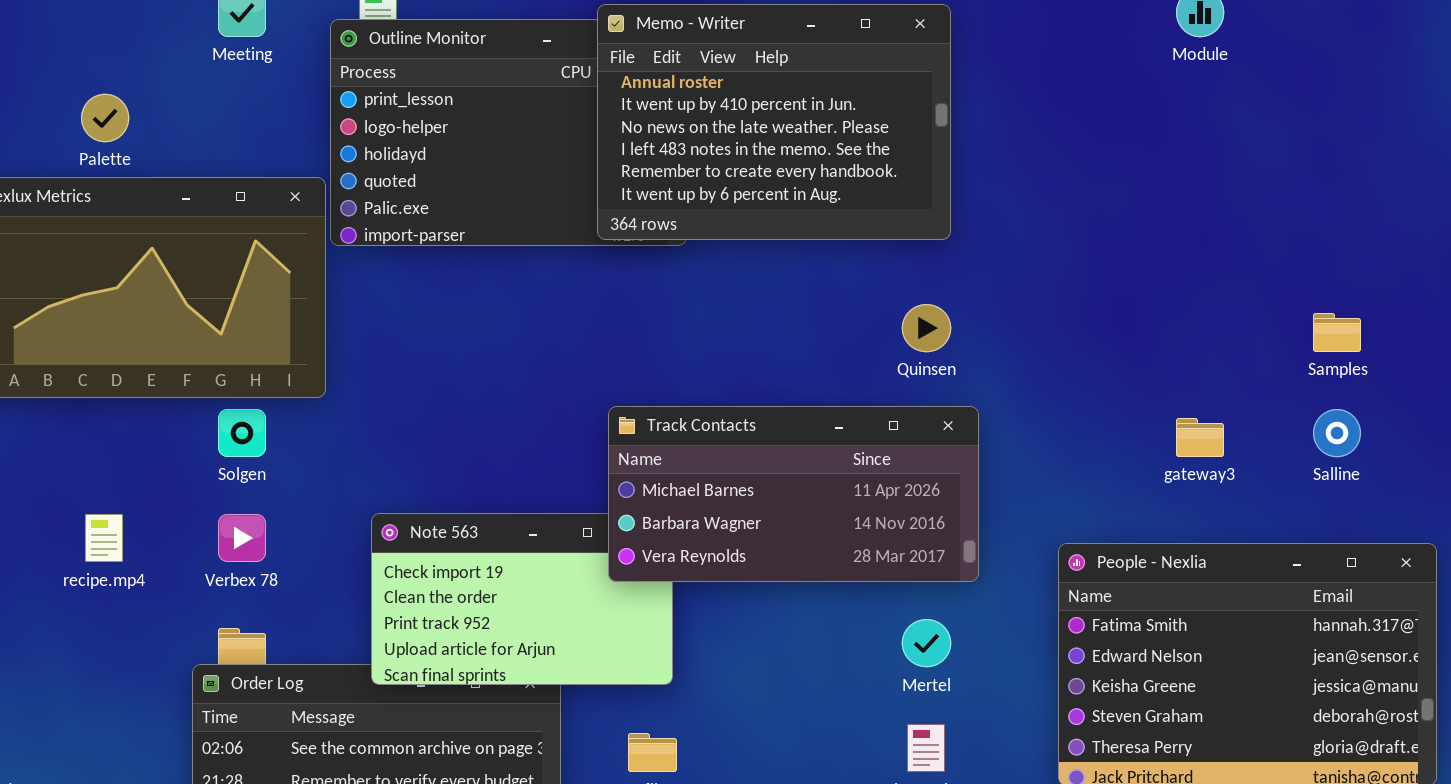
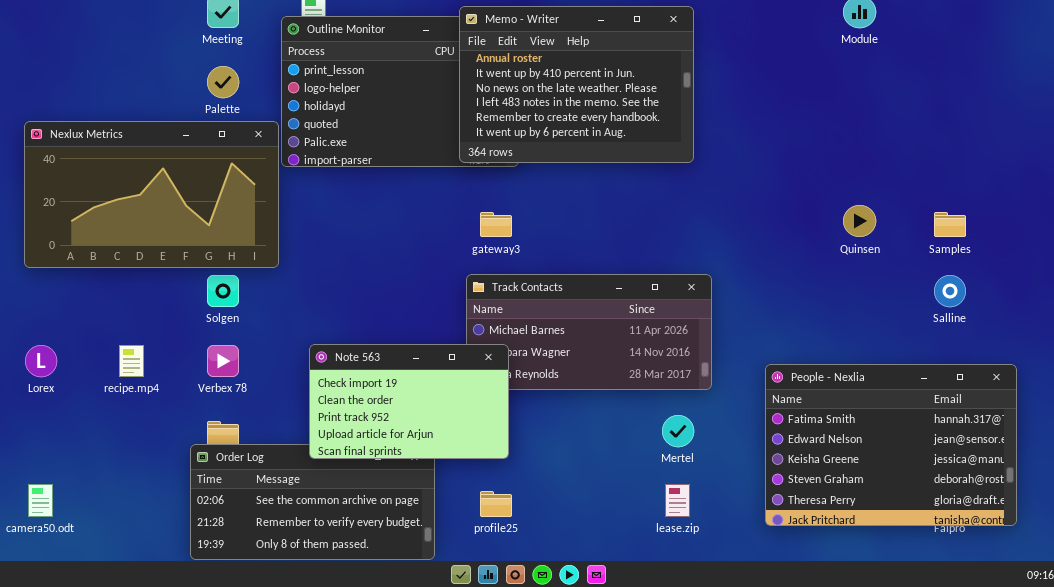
Palette: [81,94,129,142] -> [207,66,239,98], moved
Quinsen: [902,304,951,352] -> [843,205,876,237], moved
gateway3: [1176,418,1224,457] -> [480,212,512,237], moved
Note 563: [371,513,673,685] -> [309,344,509,459], raised

